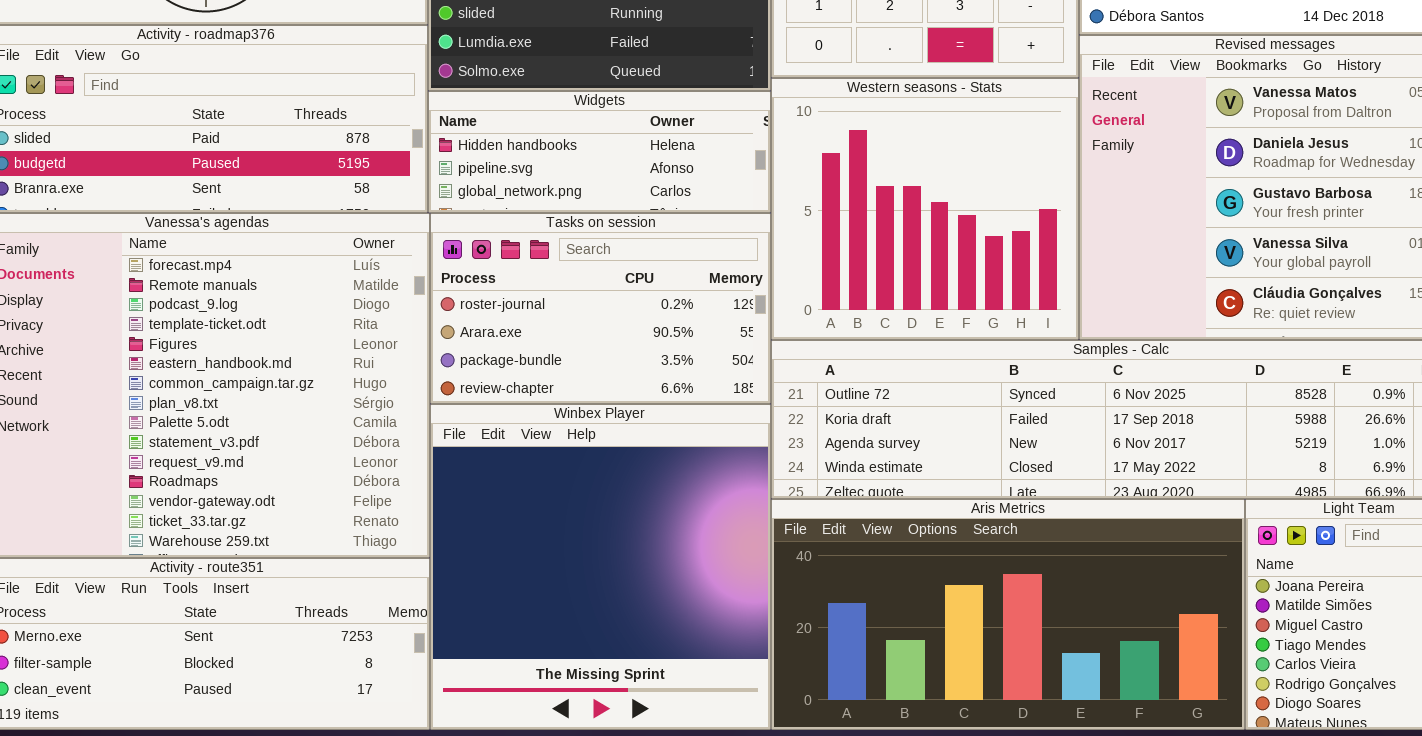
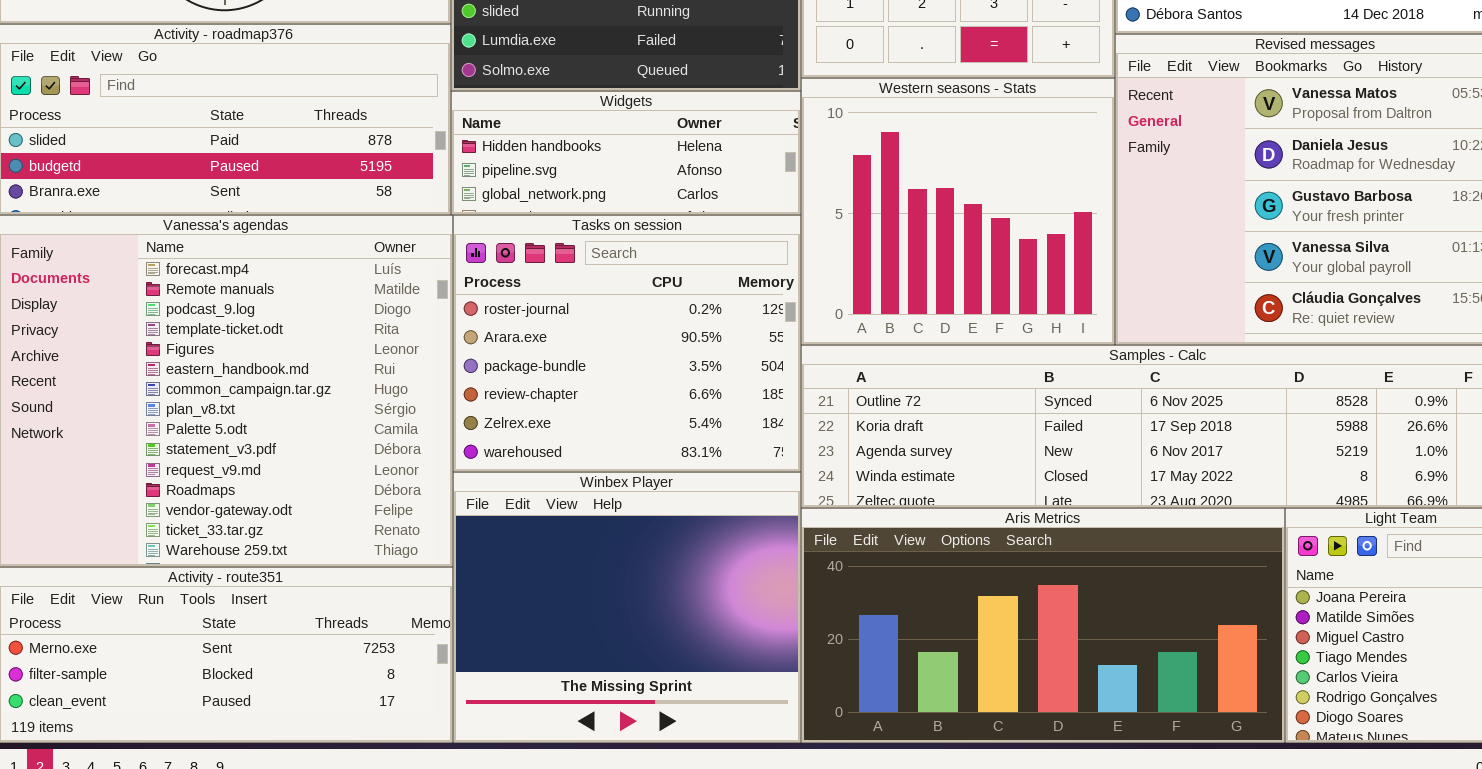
Tasks on session: [430,213,771,404] -> [453,215,801,472], resized
Winbex Player: [430,404,771,730] -> [453,472,801,743], resized

